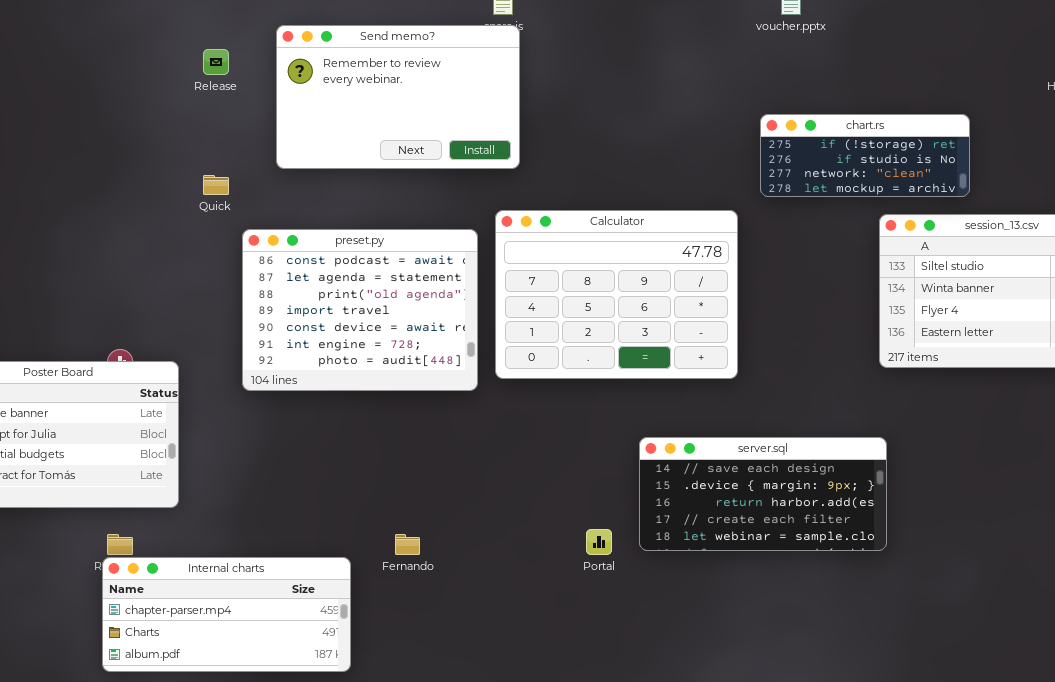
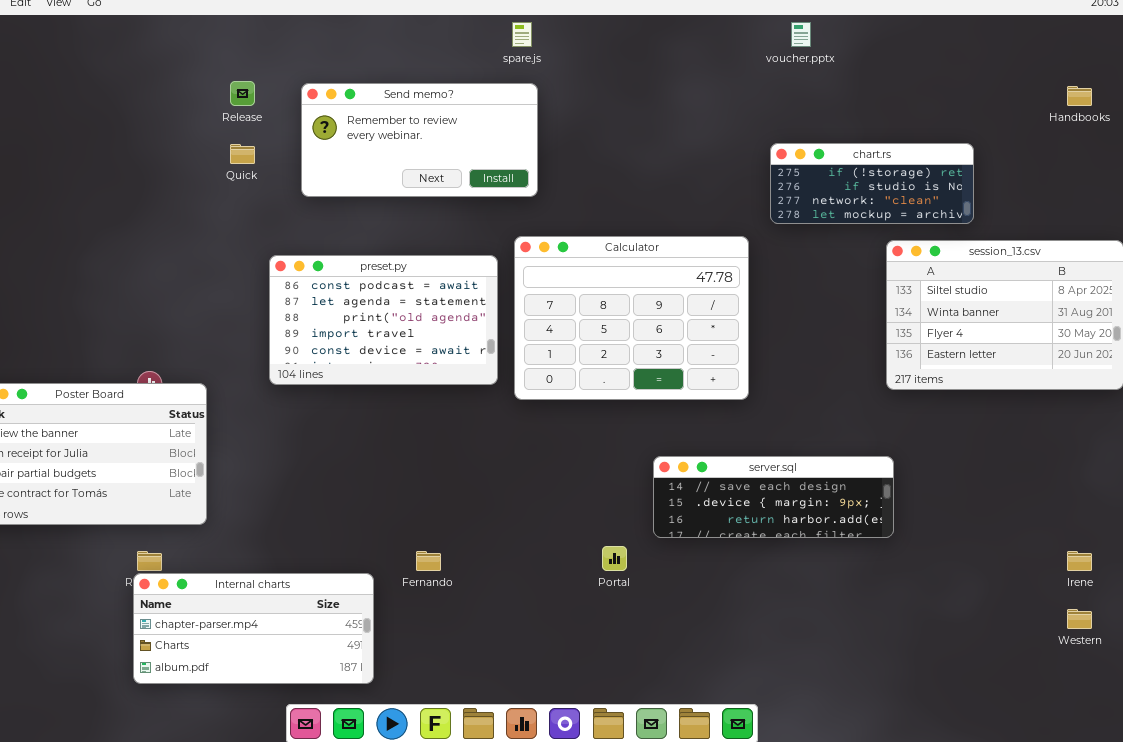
Send memo?: [276,25,520,169] -> [301,83,538,197], resized
Quick: [203,175,229,195] -> [230,144,255,164], moved
preset.py: [242,229,478,391] -> [269,255,498,385], resized
server.sql: [639,437,887,551] -> [653,456,894,538], resized

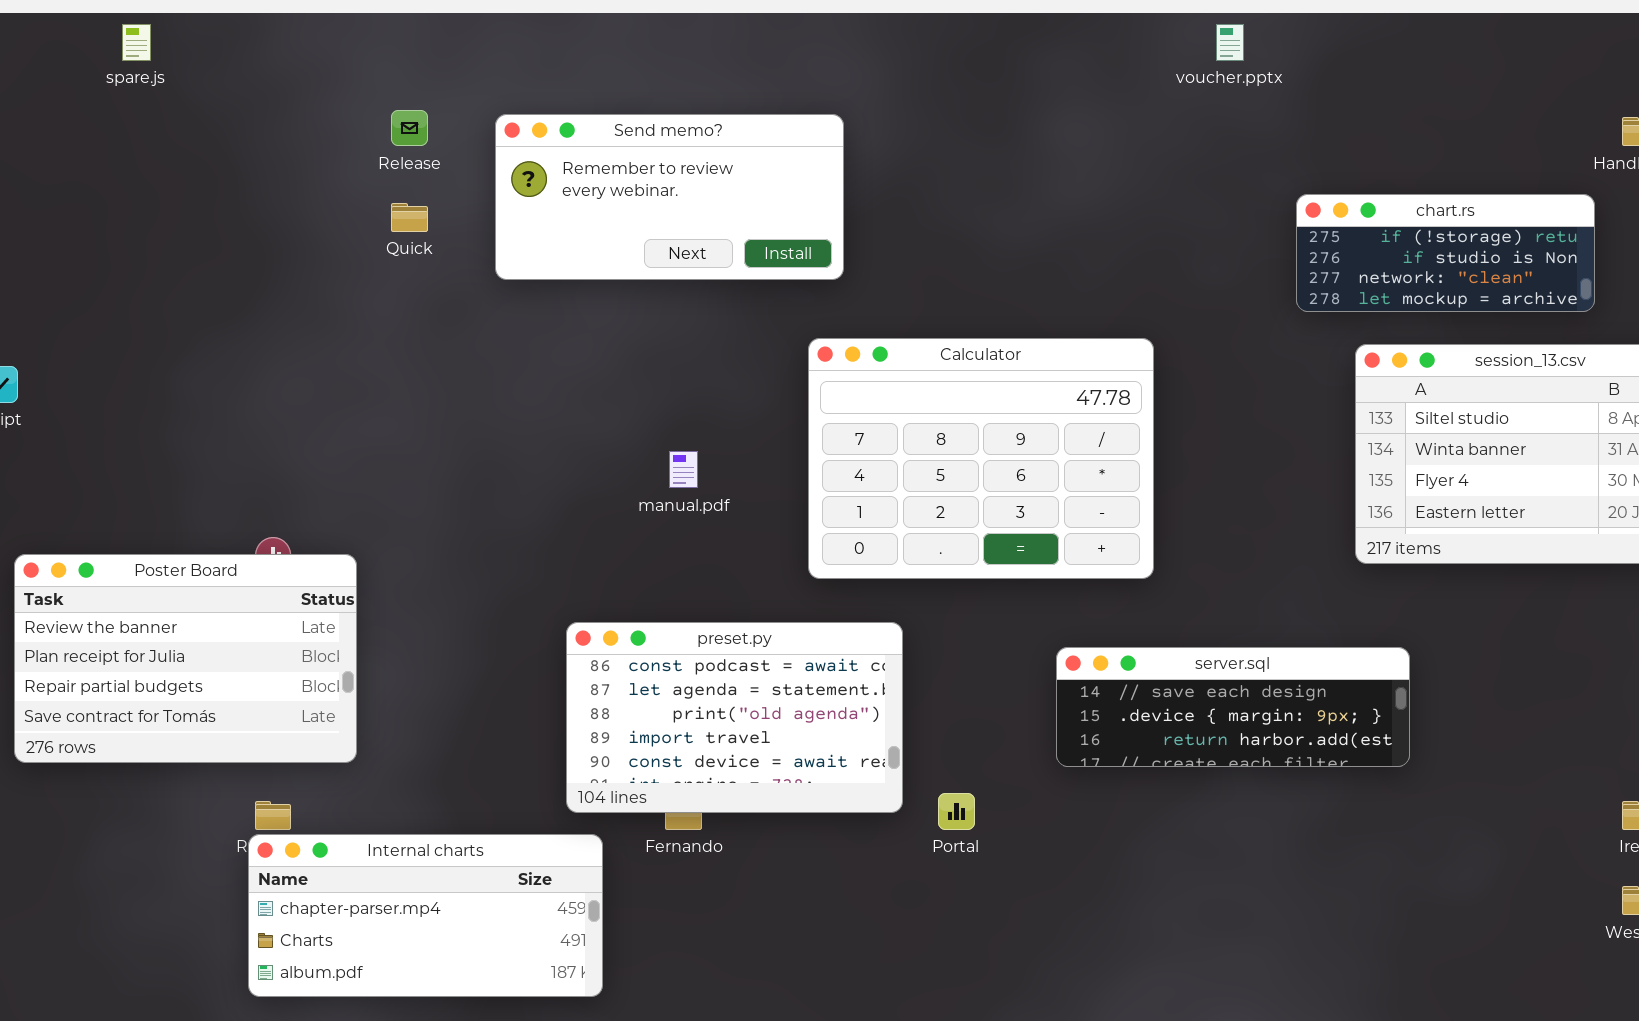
spare.js: [512,22,532,47] -> [122,24,151,61], moved
chart.rs: [770,143,974,224] -> [1296,194,1595,312], moved
preset.py: [269,255,498,385] -> [566,622,903,813], moved
server.sql: [653,456,894,538] -> [1056,647,1410,767], moved

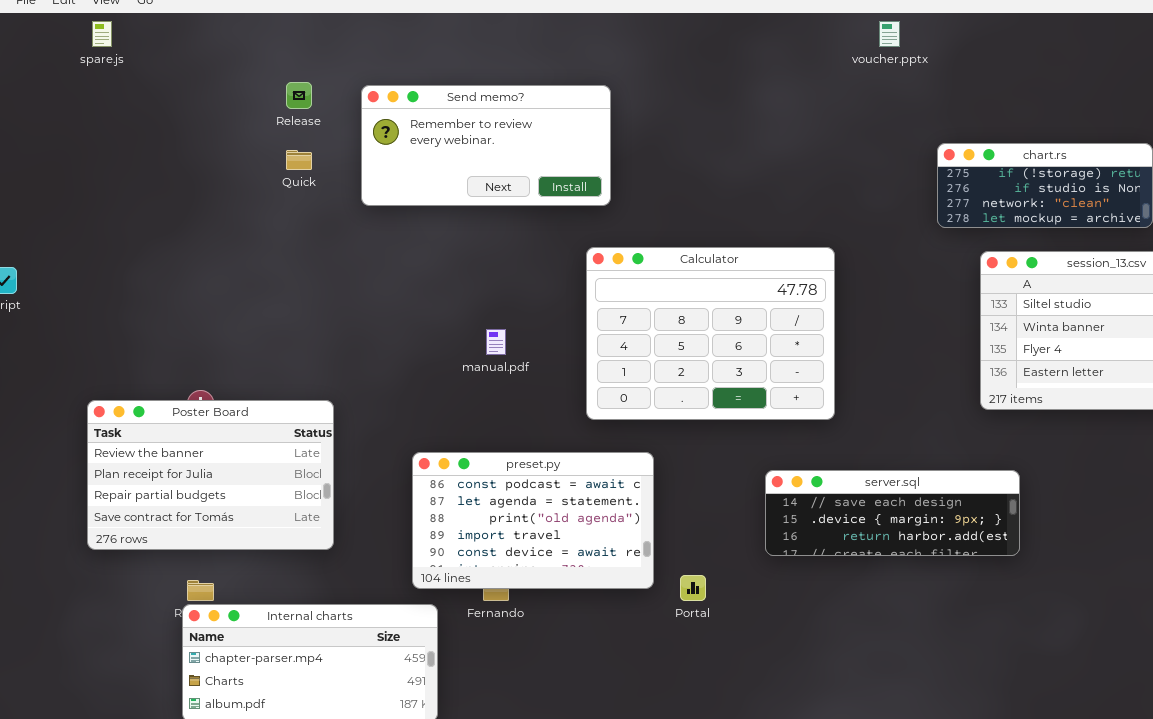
Poster Board: [14,554,357,763] -> [87,400,334,550], moved

